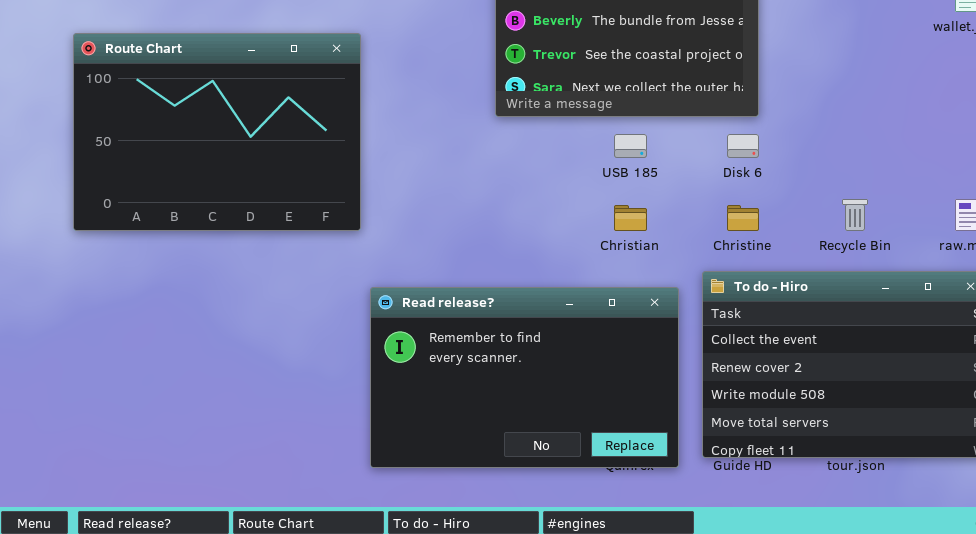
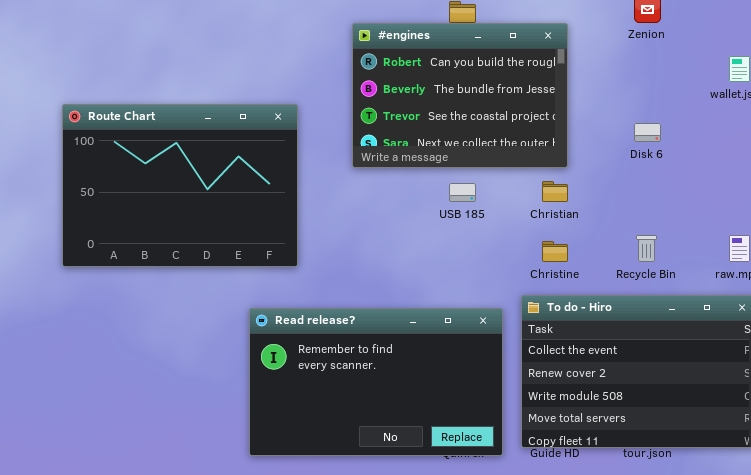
Route Chart: [73,33,361,231] -> [62,104,298,267], moved
Disk 6: [727,134,759,158] -> [634,123,661,142], moved
Christian: [614,205,647,231] -> [542,181,568,202], moved

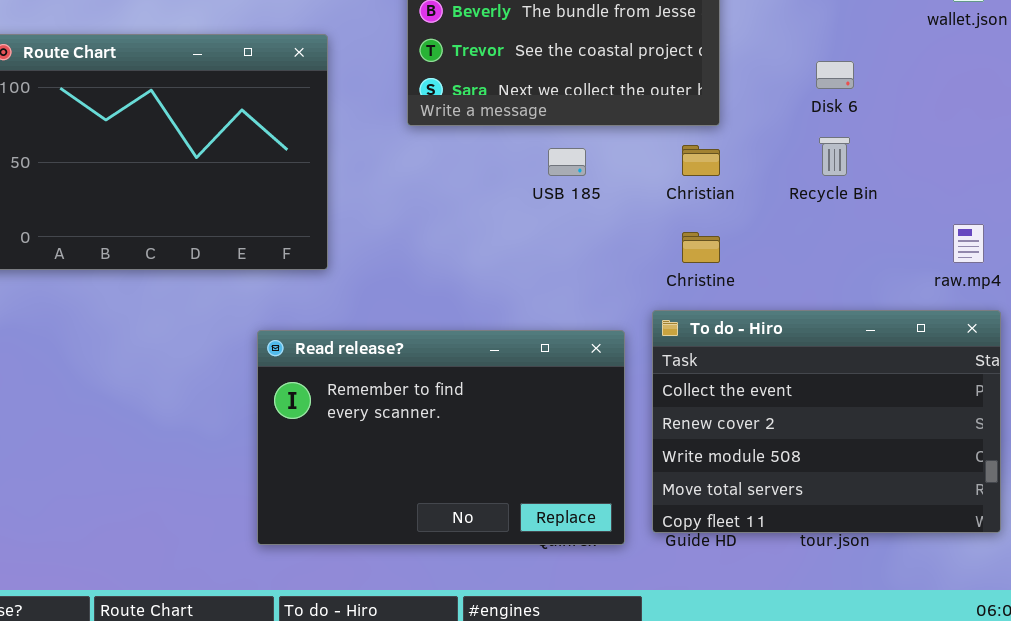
Recycle Bin: [636,235,657,262] -> [819,137,850,176], moved

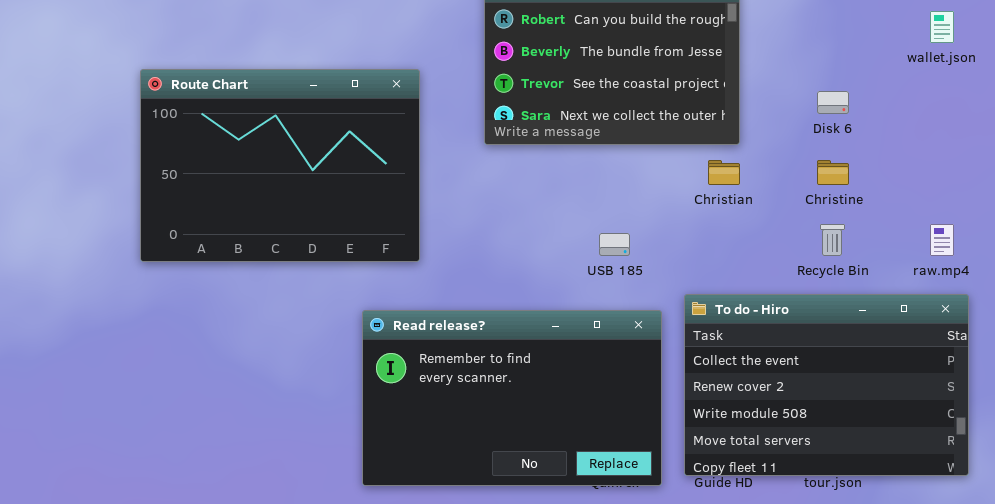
Recycle Bin: [819,137,850,176] -> [820,224,845,256], moved
USB 185: [548,148,586,176] -> [599,233,630,256], moved
Christine: [682,232,720,263] -> [817,160,849,185], moved

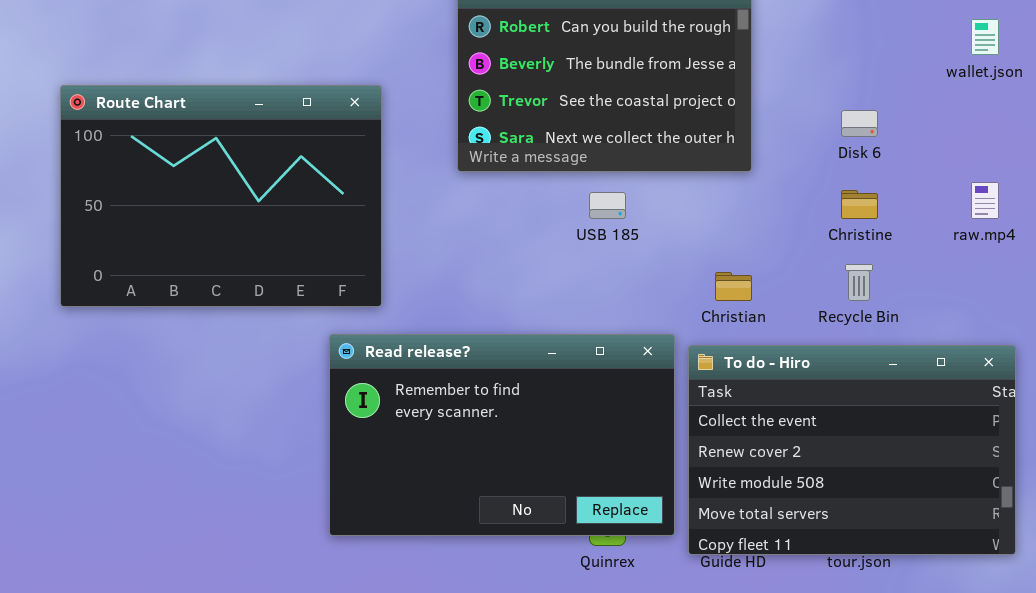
Christian: [708,160,740,185] -> [715,272,752,301], moved
raw.mp4: [930,224,954,256] -> [971,182,999,219], moved
USB 185: [599,233,630,256] -> [589,192,626,219], moved
Read release?: [362,310,662,486] -> [329,334,675,536], moved

